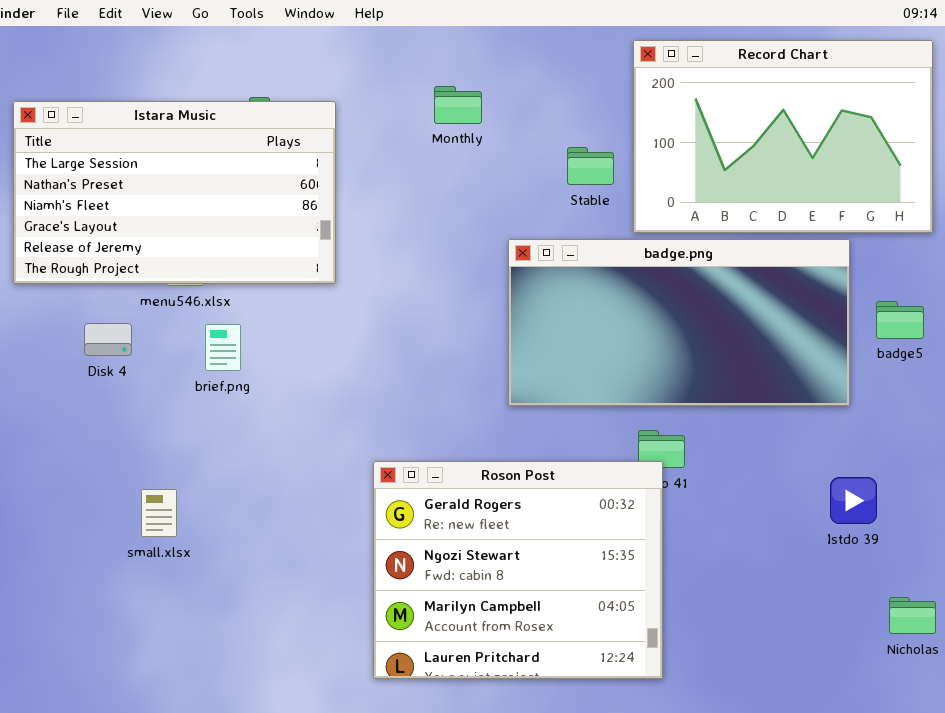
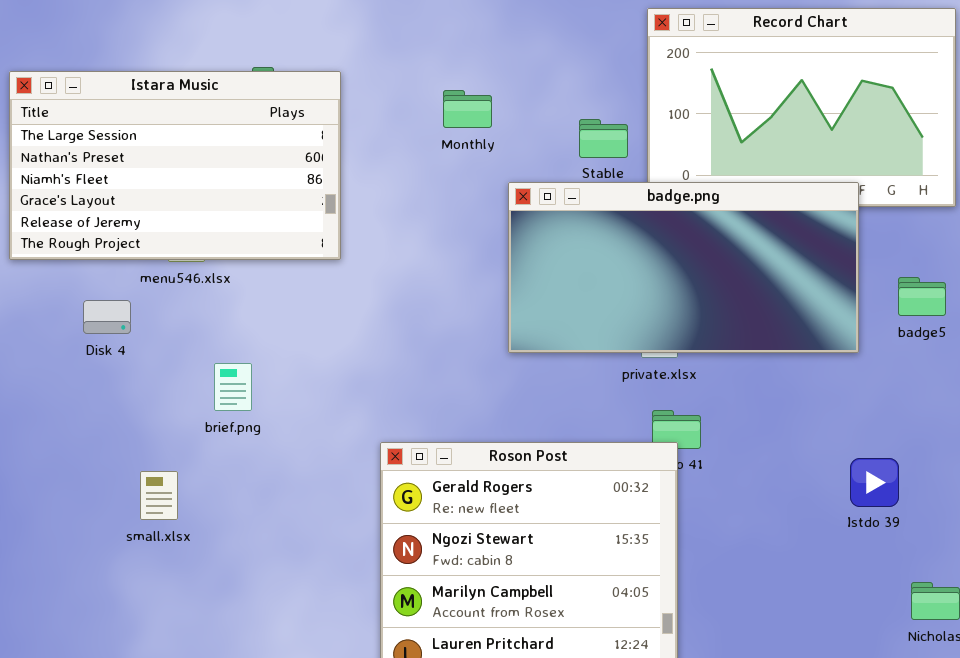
Monthly: [434,86,482,124] -> [443,90,492,128], moved
badge.png: [508,239,850,406] -> [508,182,859,353], moved
brief.png: [205,324,241,371] -> [214,363,252,411], moved

